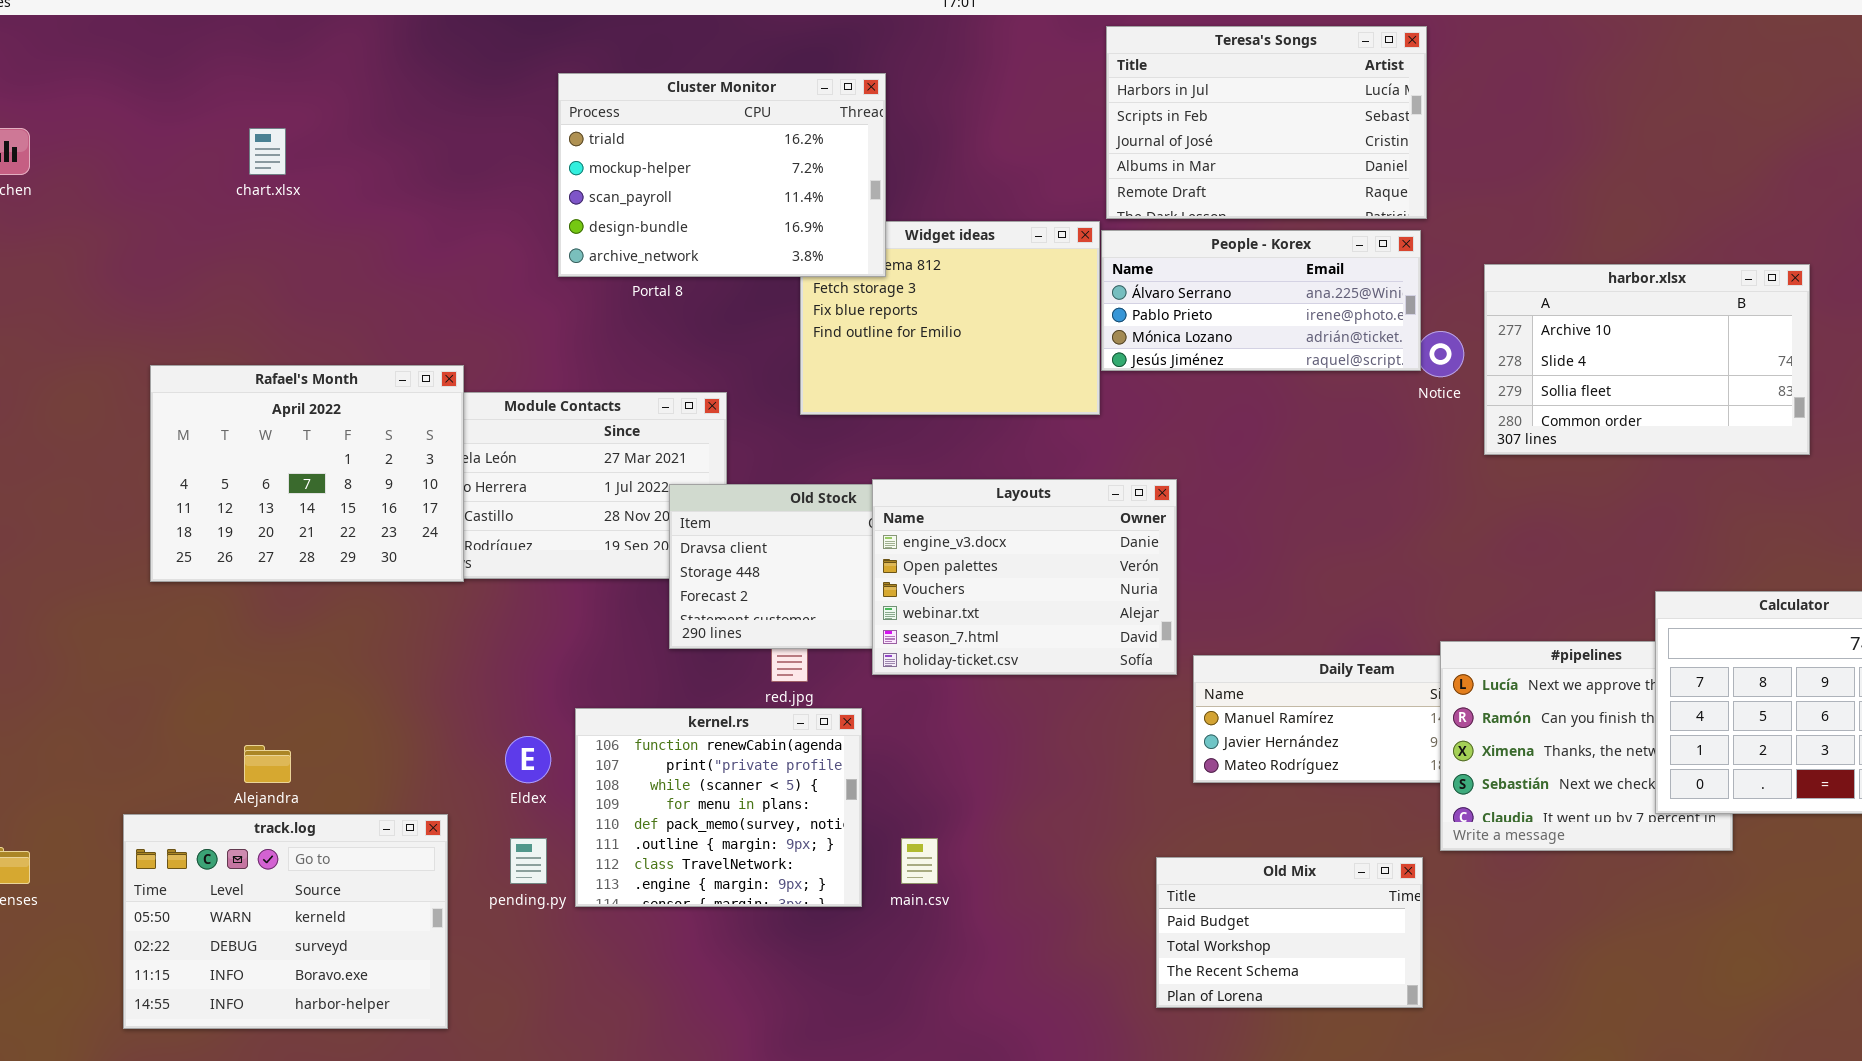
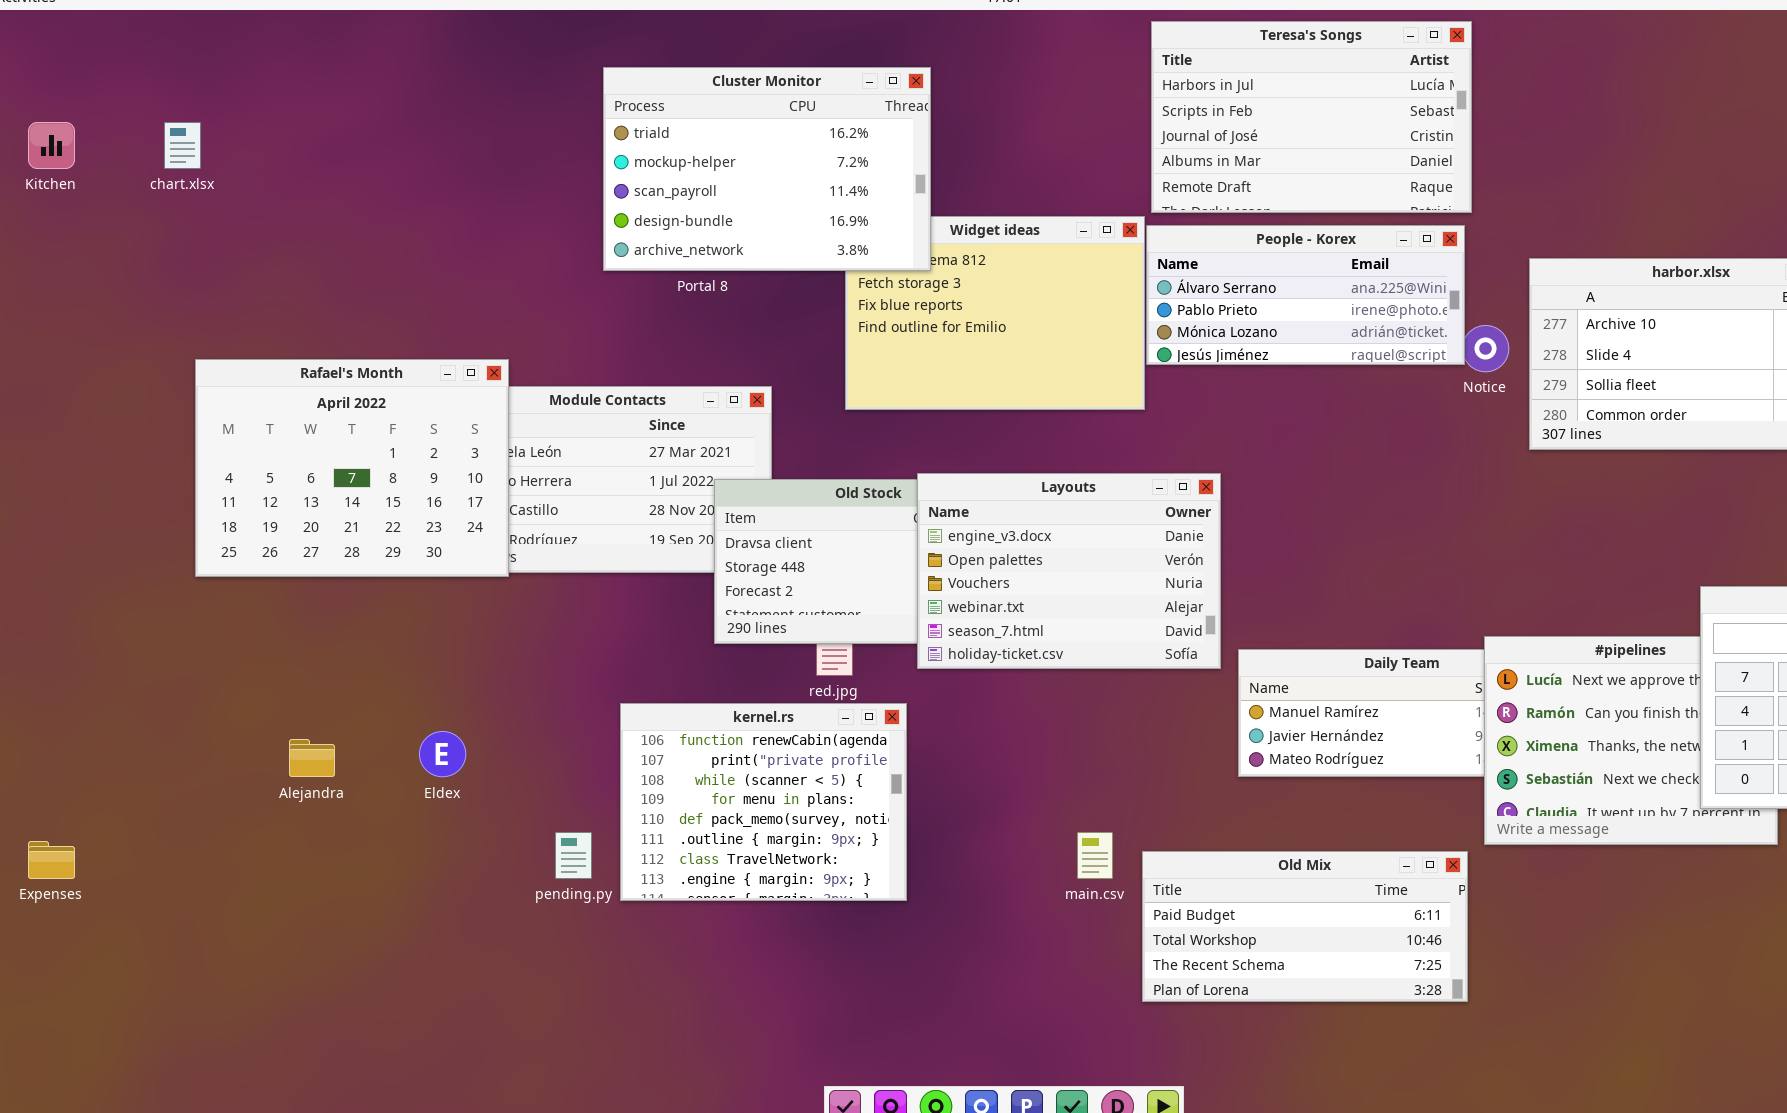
chart.xlsx: [249,128,286,175] -> [164,122,201,169], moved
Eldex: [505,736,551,783] -> [419,731,466,777], moved
track.log: [123,814,448,1029] -> none, closed
main.csv: [901,838,938,884] -> [1077,832,1113,879], moved
Old Mix: [1156,857,1423,1008] -> [1142,851,1468,1002], resized

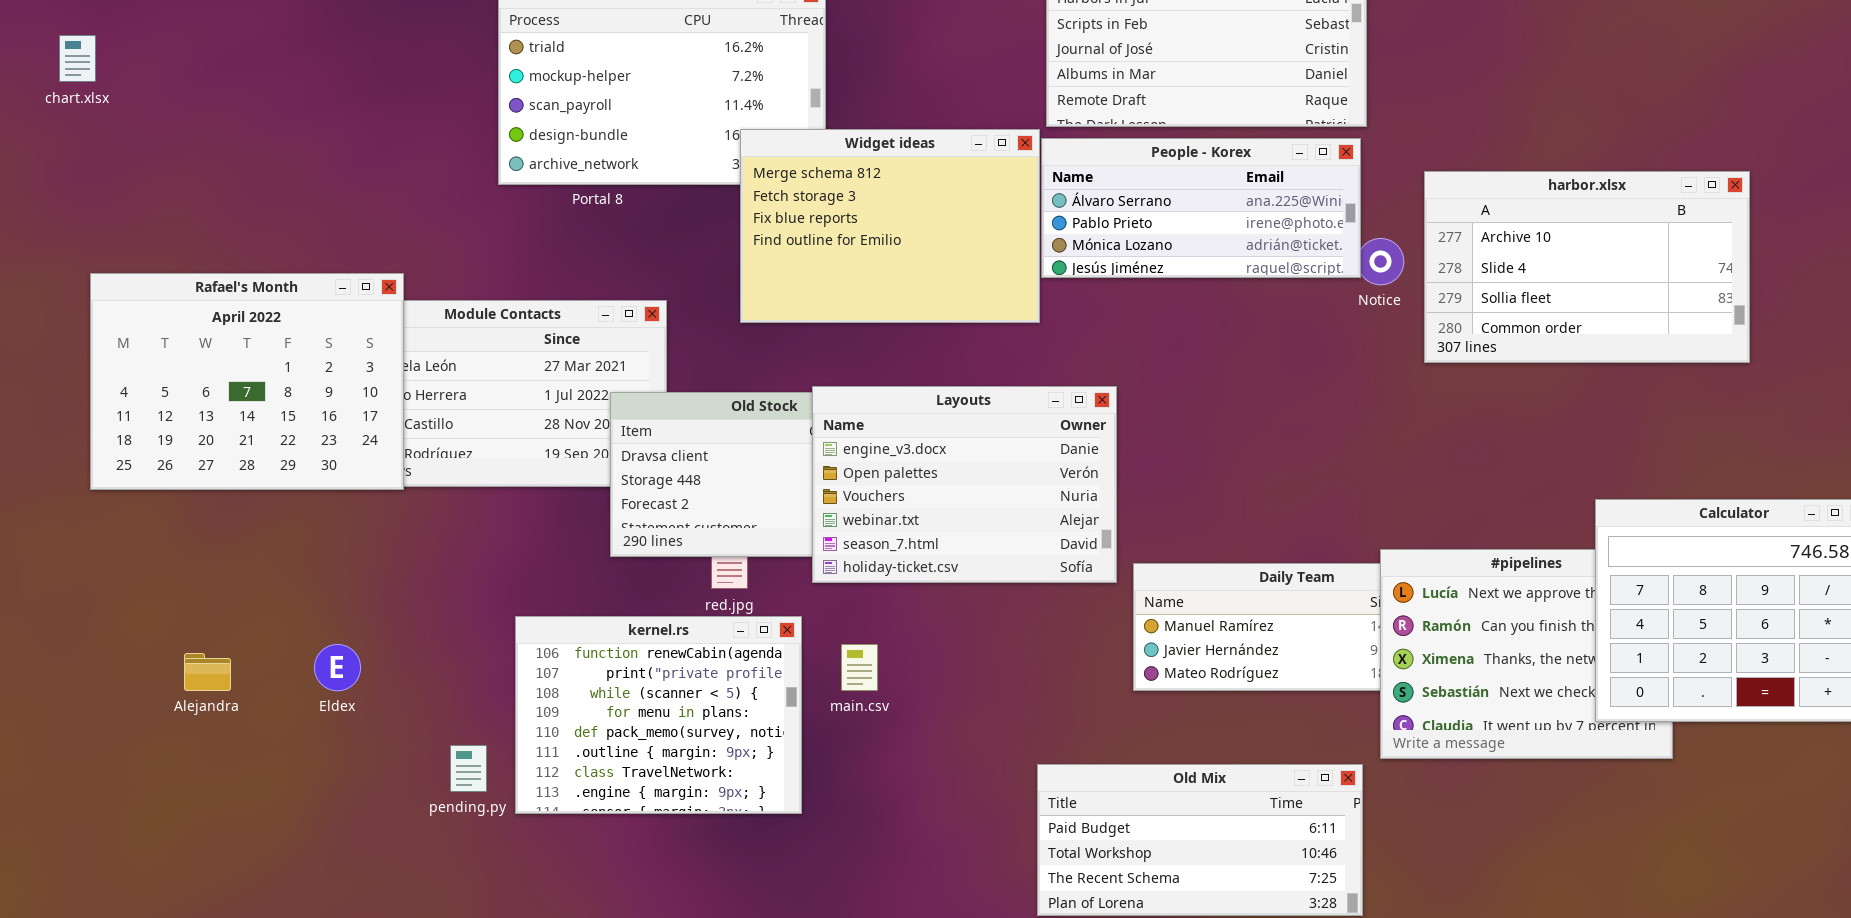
Widget ideas: [845,216,1145,410] -> [740,129,1040,323], raised
main.csv: [1077,832,1113,879] -> [841,644,878,691], moved

